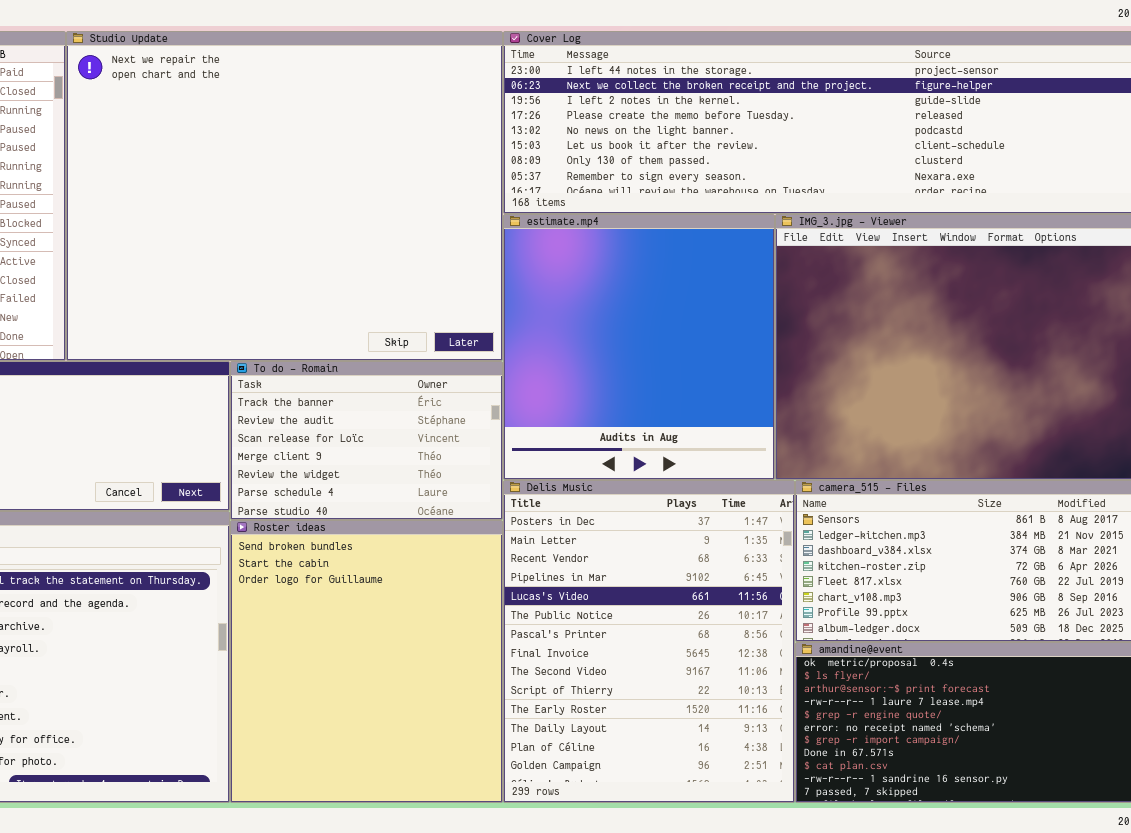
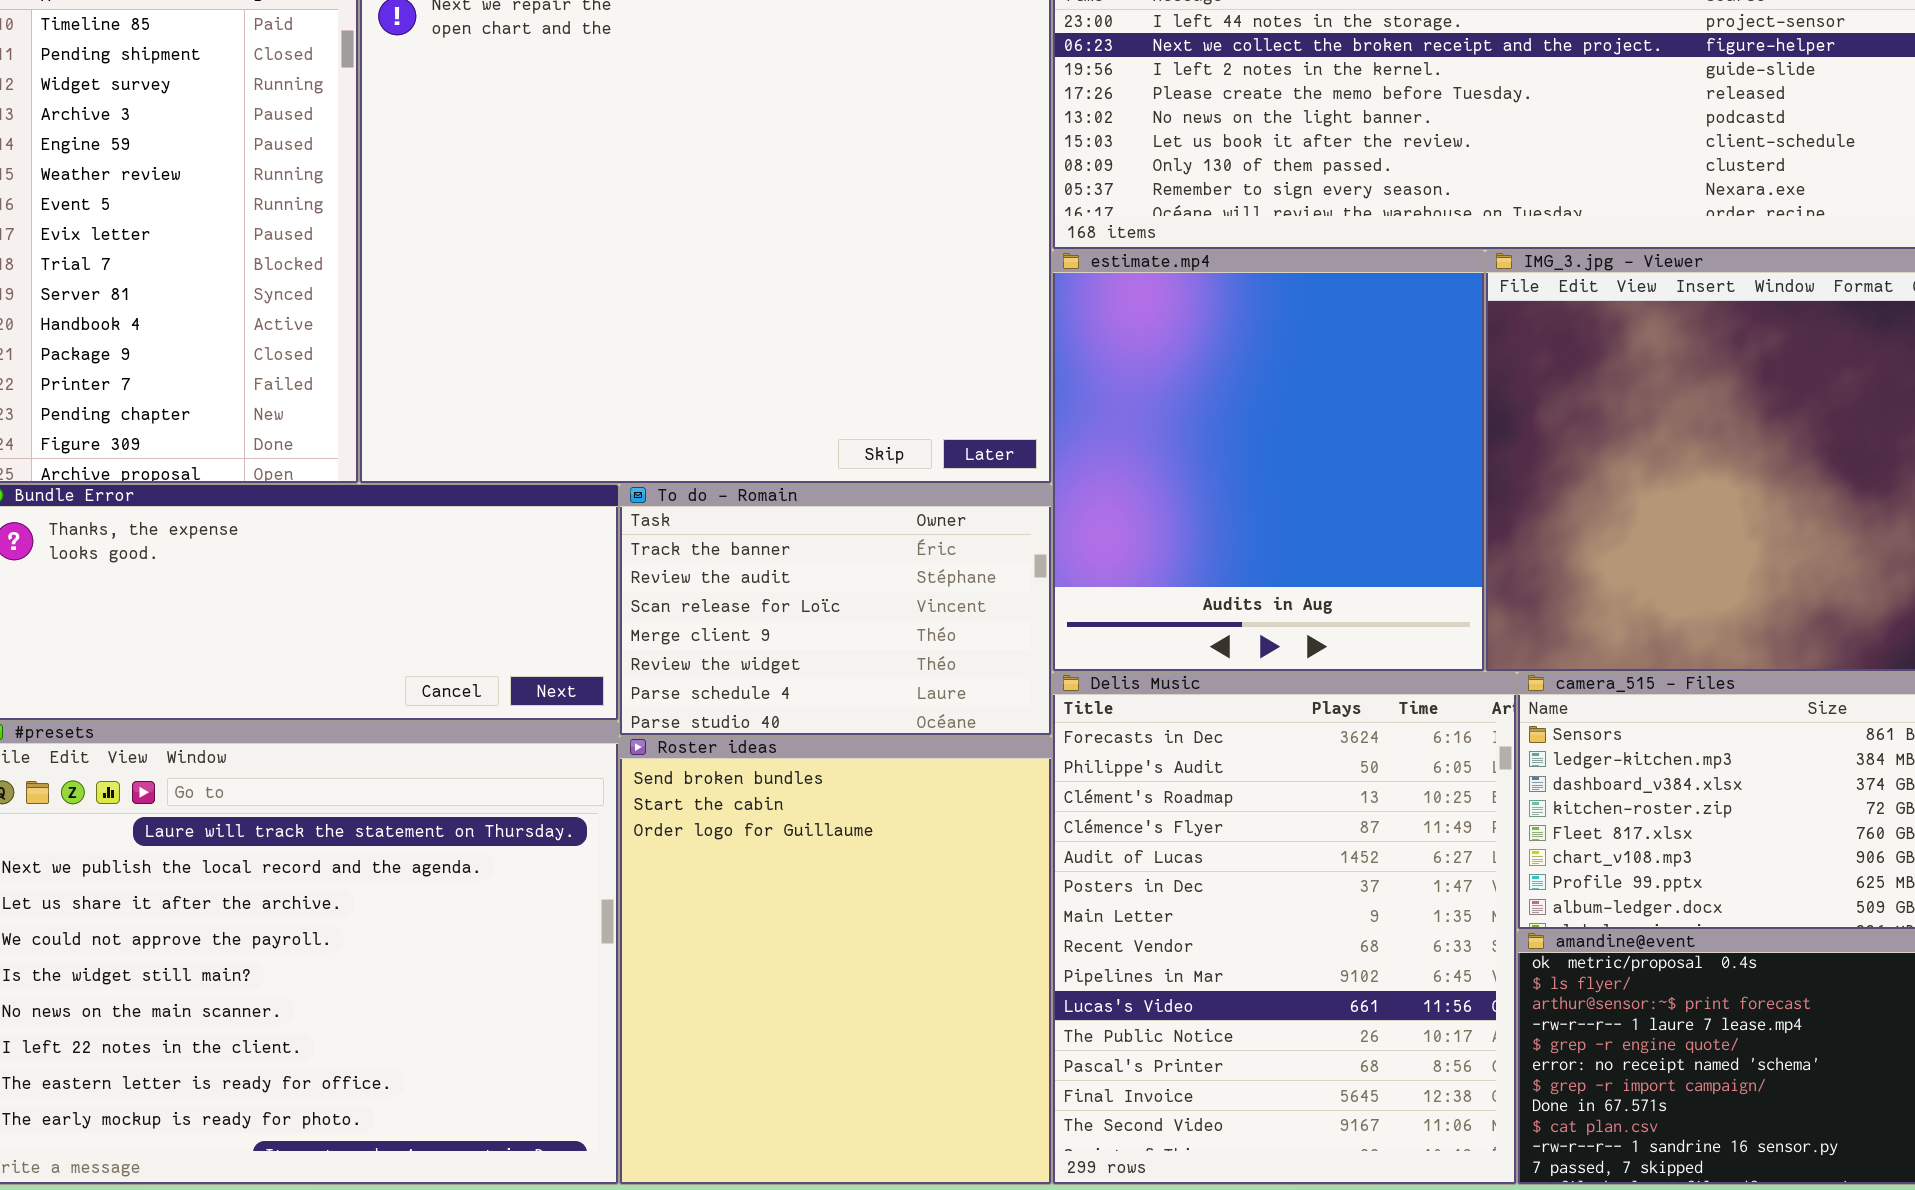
Delis Music: [503,480,795,803] -> [1052,672,1517,1185], scrolled up 5 rows

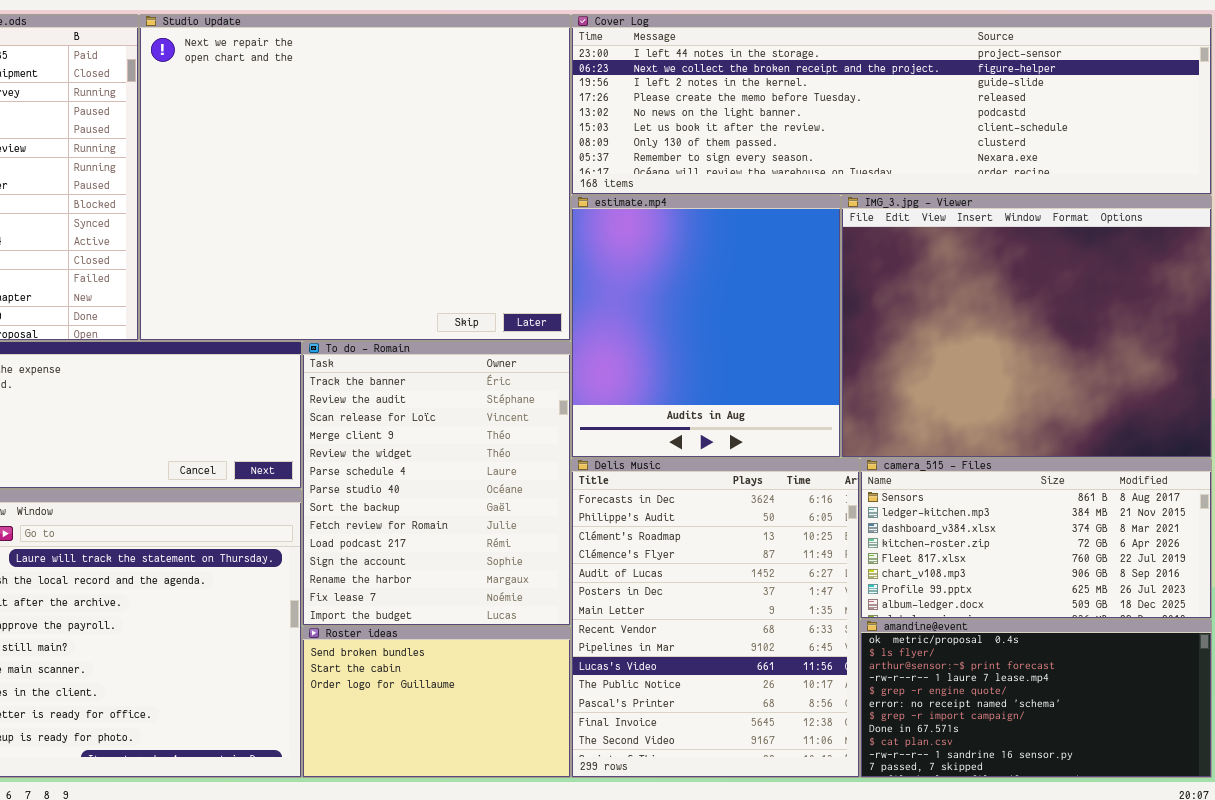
To do - Romain: [619,484,1052,736] -> [302,341,571,626], resized
Roster ideas: [619,736,1052,1185] -> [302,626,571,778], resized

